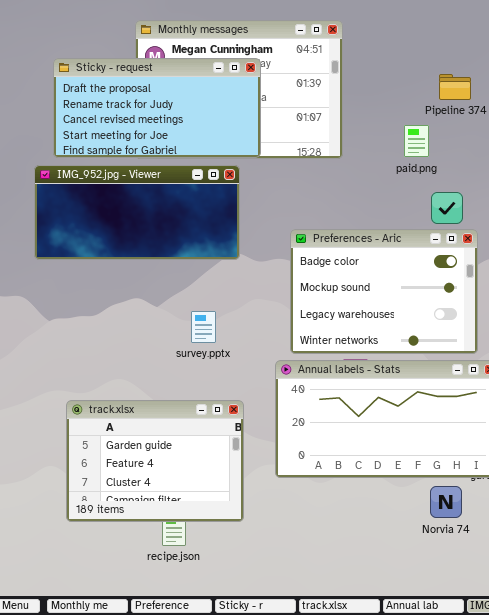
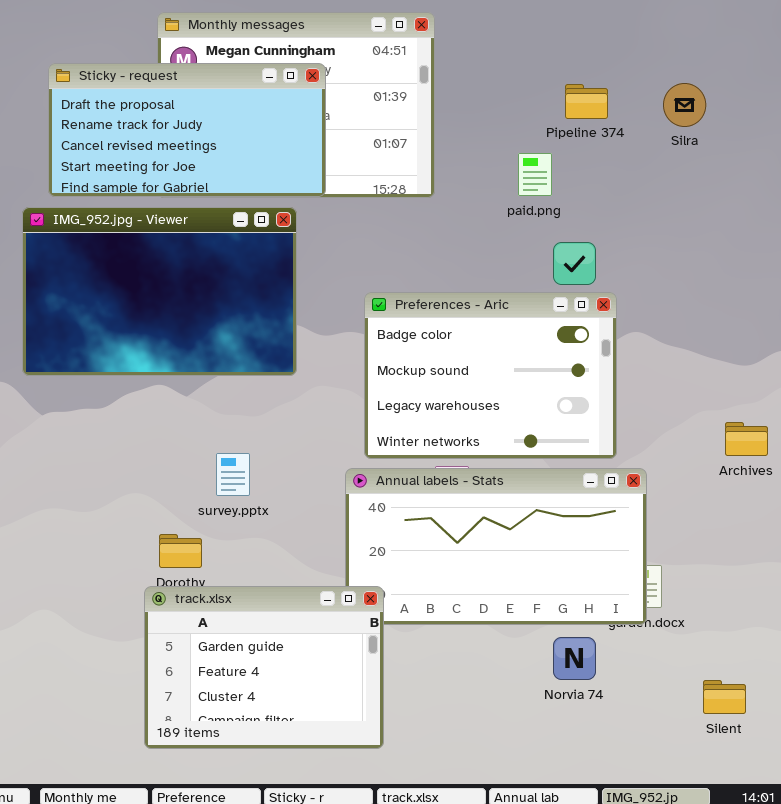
IMG_952.jpg - Viewer: [34,165,240,260] -> [22,207,297,376], resized
survey.pptx: [191,311,216,343] -> [216,453,250,496], moved
track.xlsx: [66,400,244,522] -> [144,586,384,749], moved

